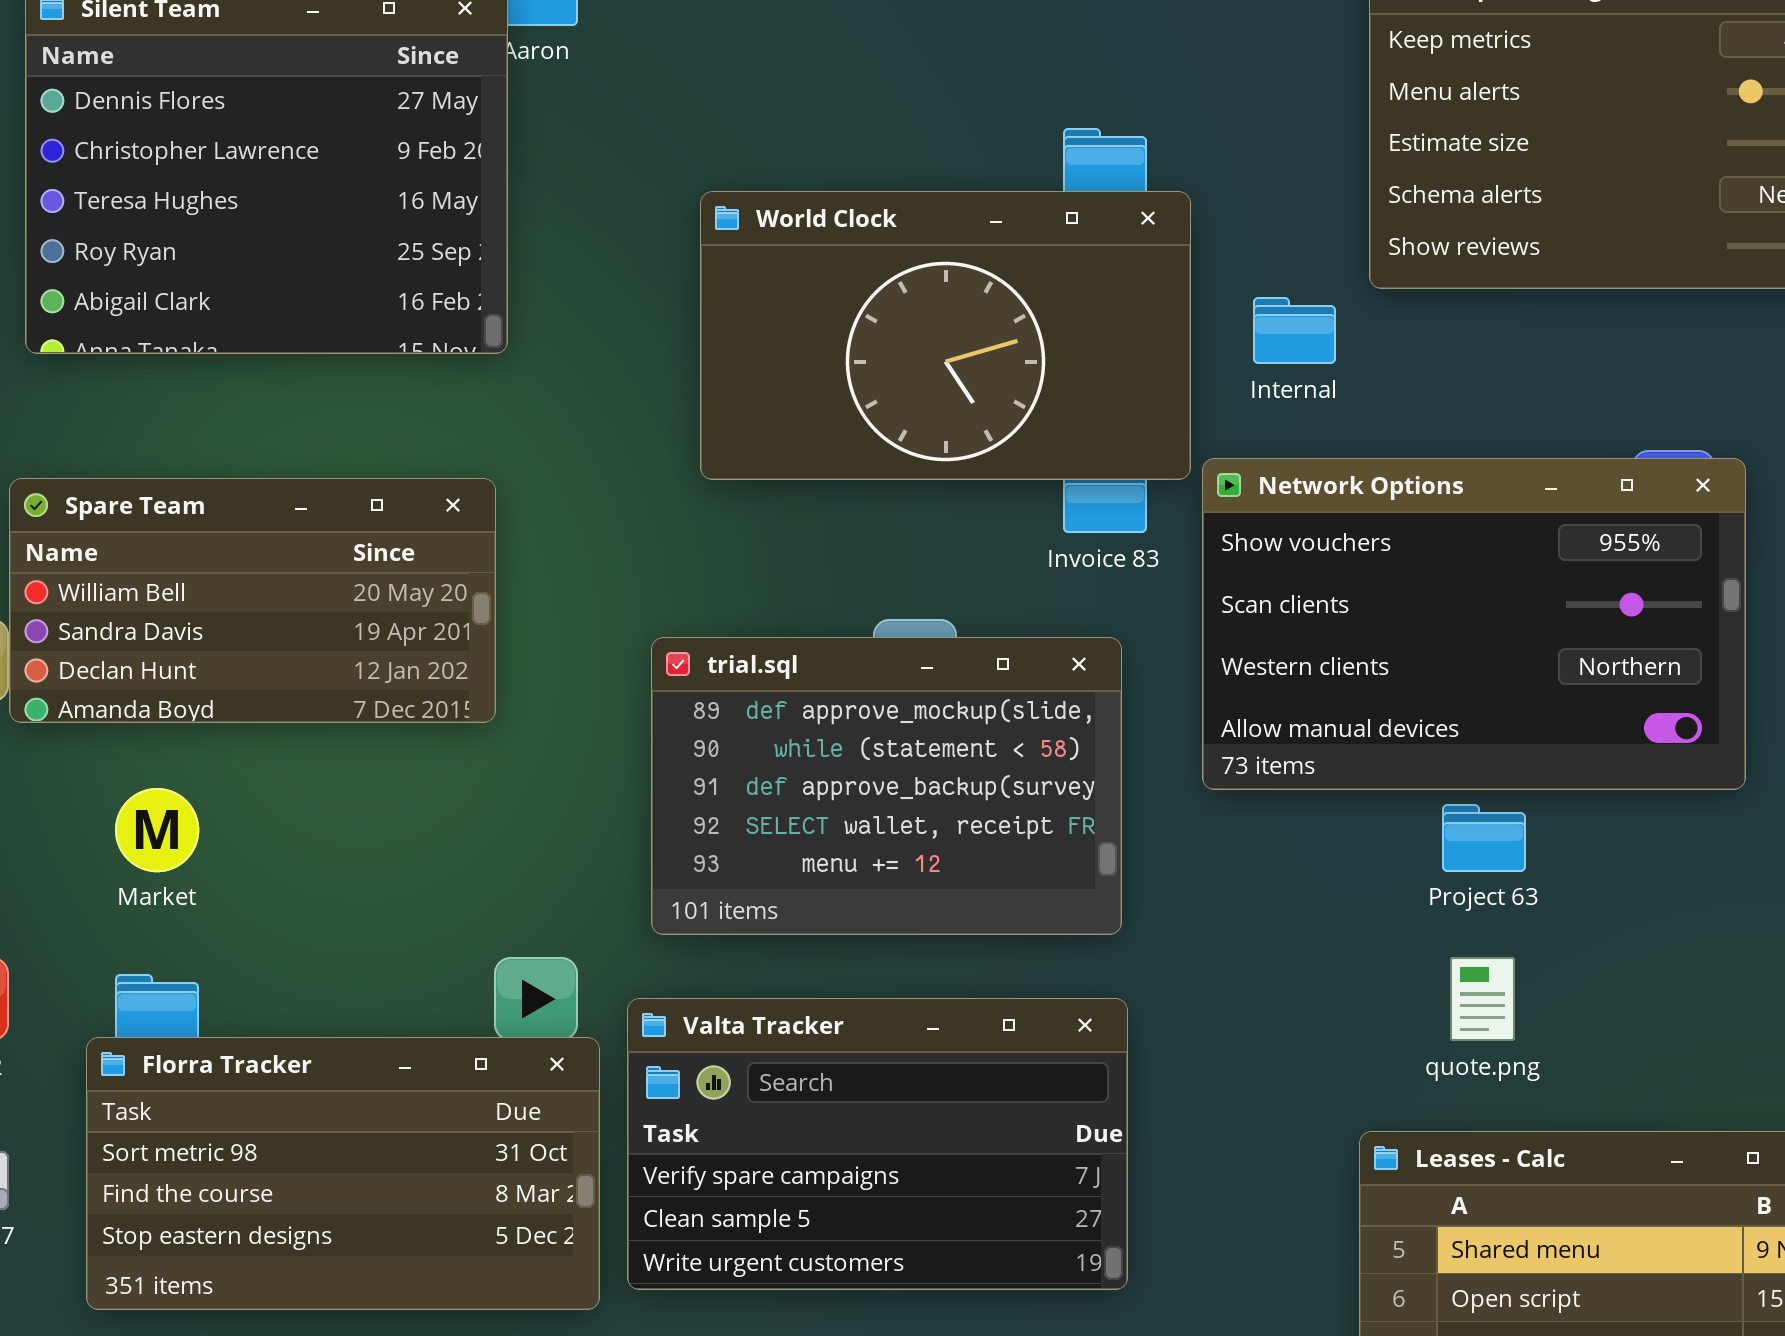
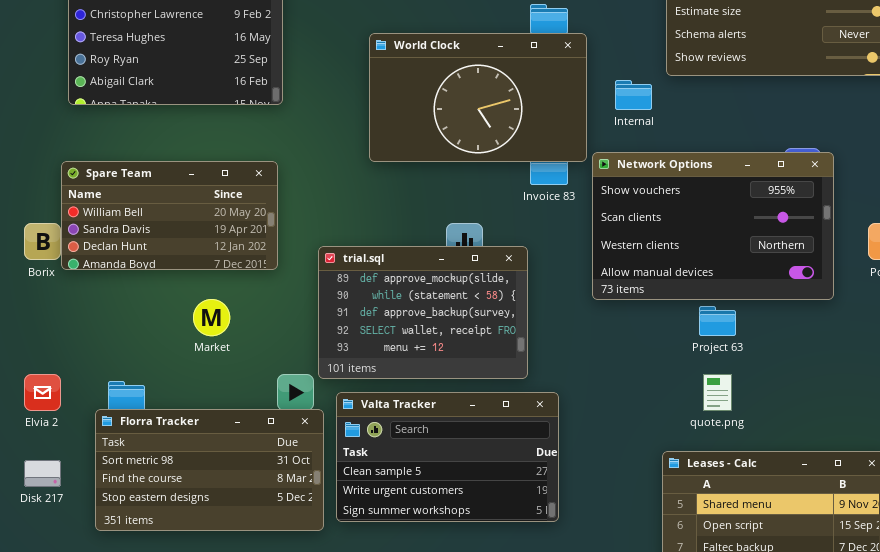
trial.sql: [651,637,1122,935] -> [318,246,528,379], moved
Market: [115,788,199,872] -> [193,299,230,336], moved
Valta Tracker: [627,998,1128,1290] -> [336,392,559,522], scrolled down 1 row

